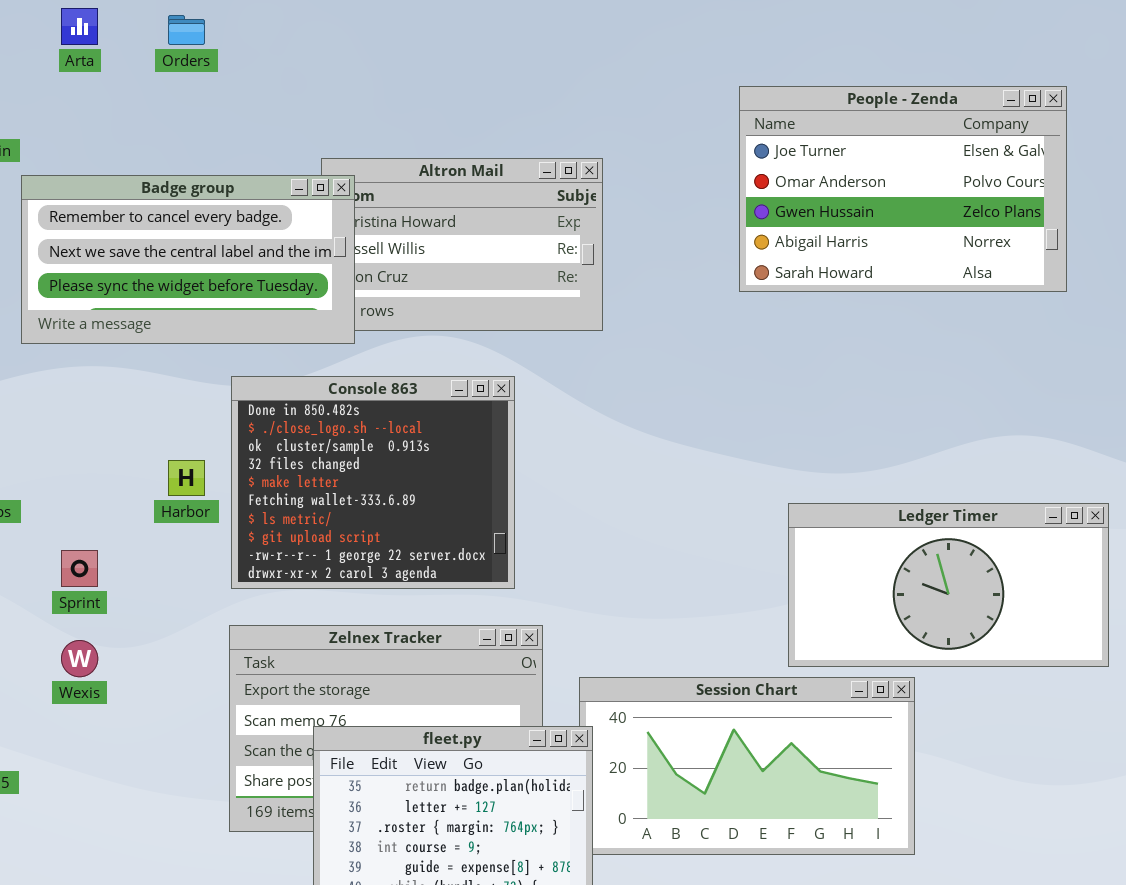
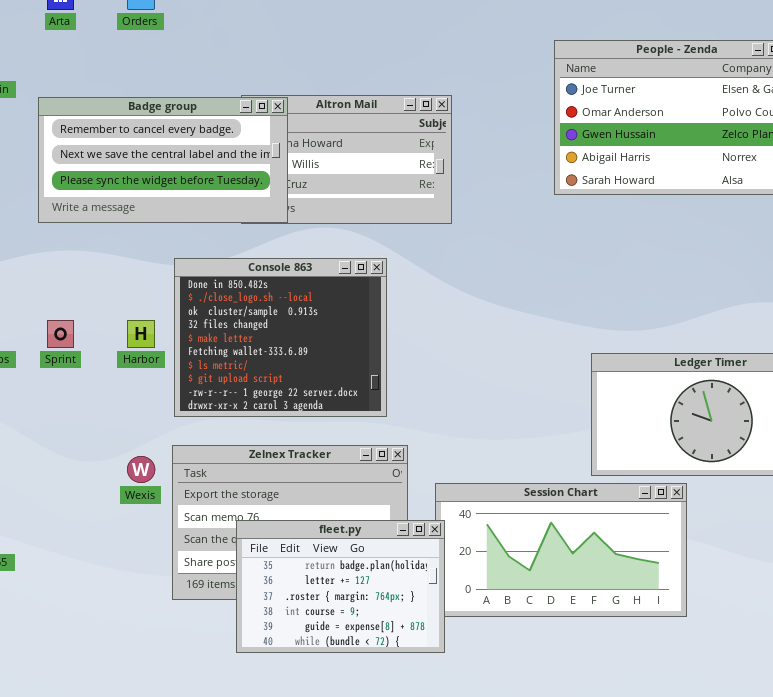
Badge group: [21,175,355,344] -> [38,97,288,223], moved
Sprint: [61,550,98,587] -> [47,320,74,348], moved
Wexis: [61,640,98,677] -> [127,456,155,483], moved

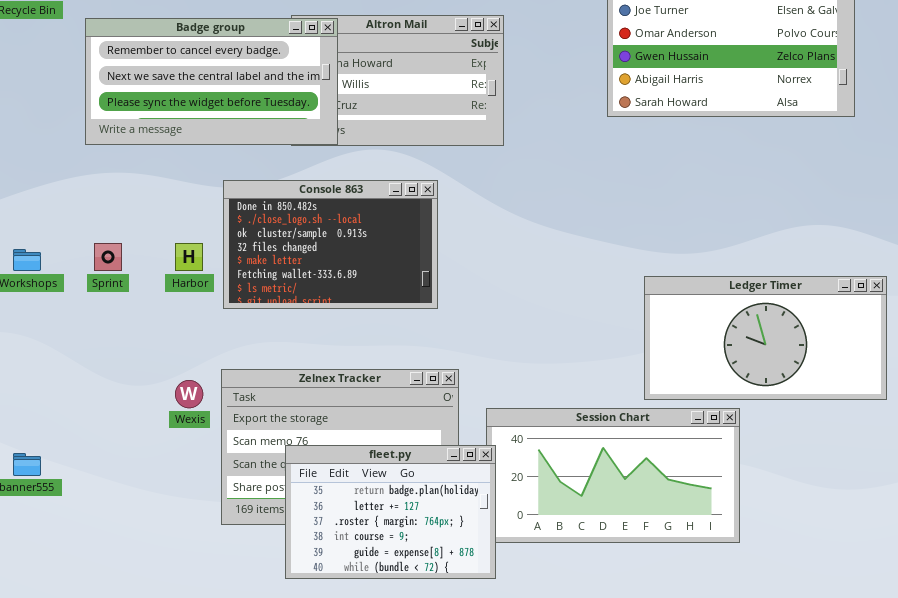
Console 863: [174,258,387,417] -> [223,180,438,309], resized

